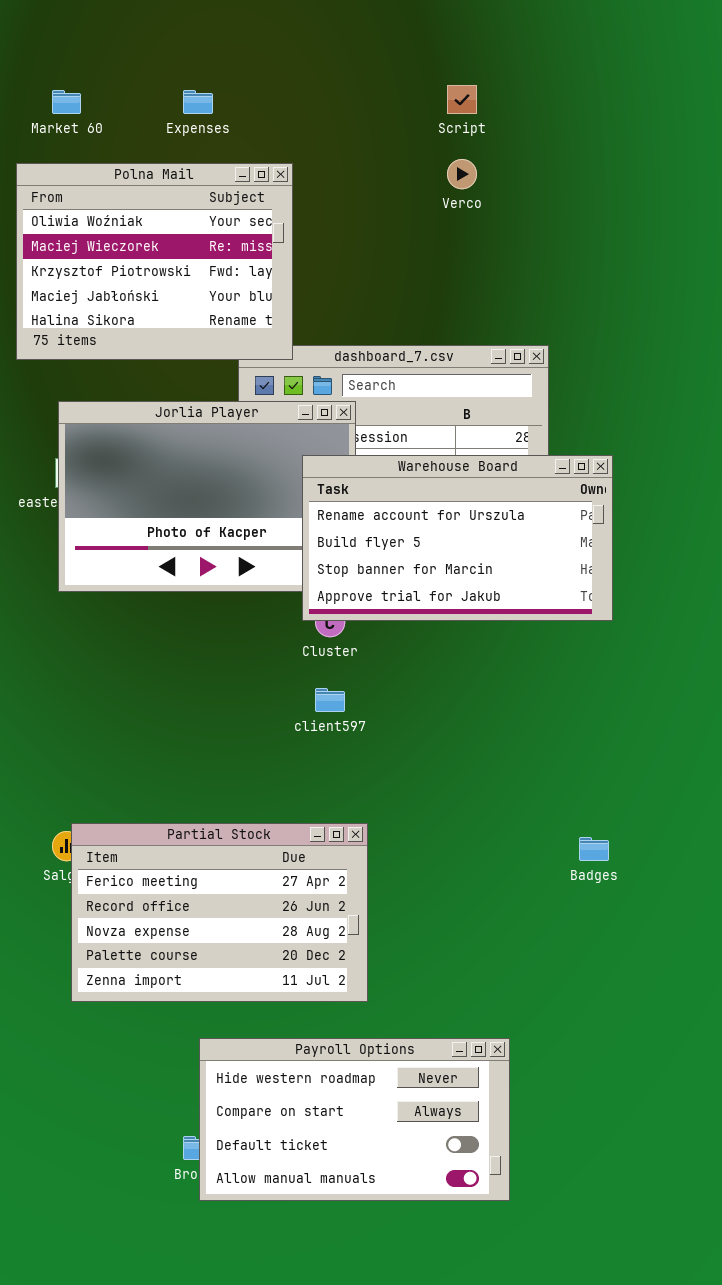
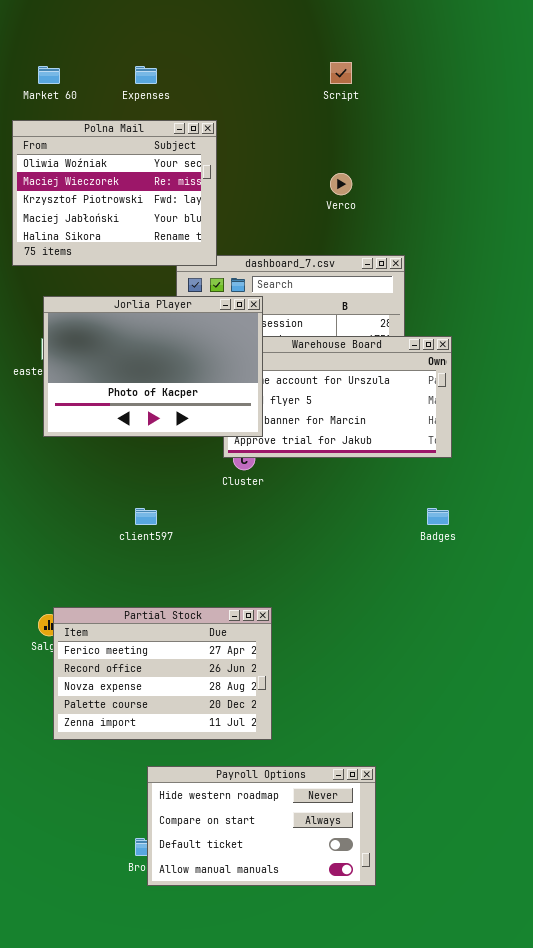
Verco: [447,159,477,189] -> [330,173,352,195], moved
Jorlia Player: [58,401,356,592] -> [43,296,263,437], raised
client597: [315,688,345,712] -> [135,508,157,525], moved
Badges: [579,837,609,861] -> [427,508,449,525], moved

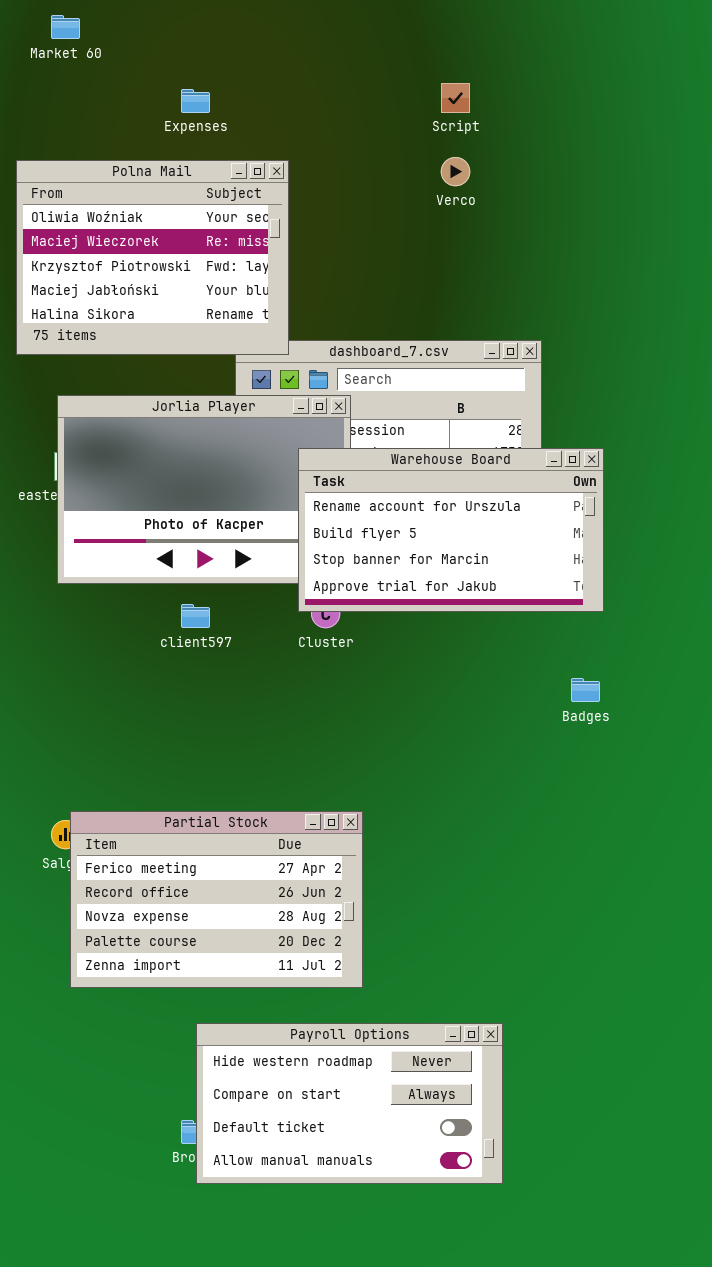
Market 60: [38,66,60,84] -> [51,15,80,39], moved
Verco: [330,173,352,195] -> [441,157,470,186], moved
Warehouse Board: [223,336,452,458] -> [298,448,604,612], raised
client597: [135,508,157,525] -> [181,604,210,628], moved

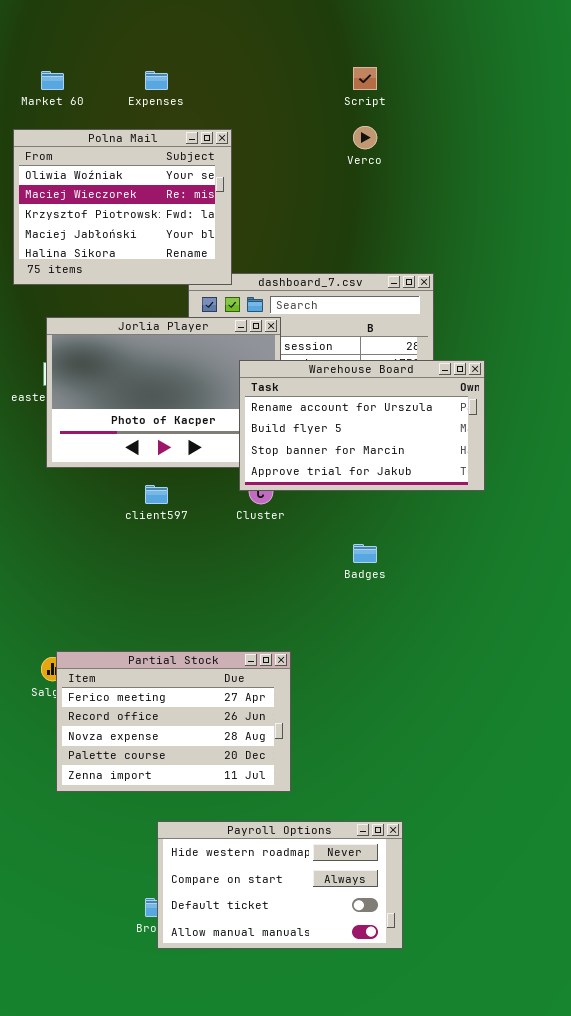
Market 60: [51,15,80,39] -> [41,71,64,90], moved
Badges: [571,678,600,702] -> [353,544,377,563], moved

